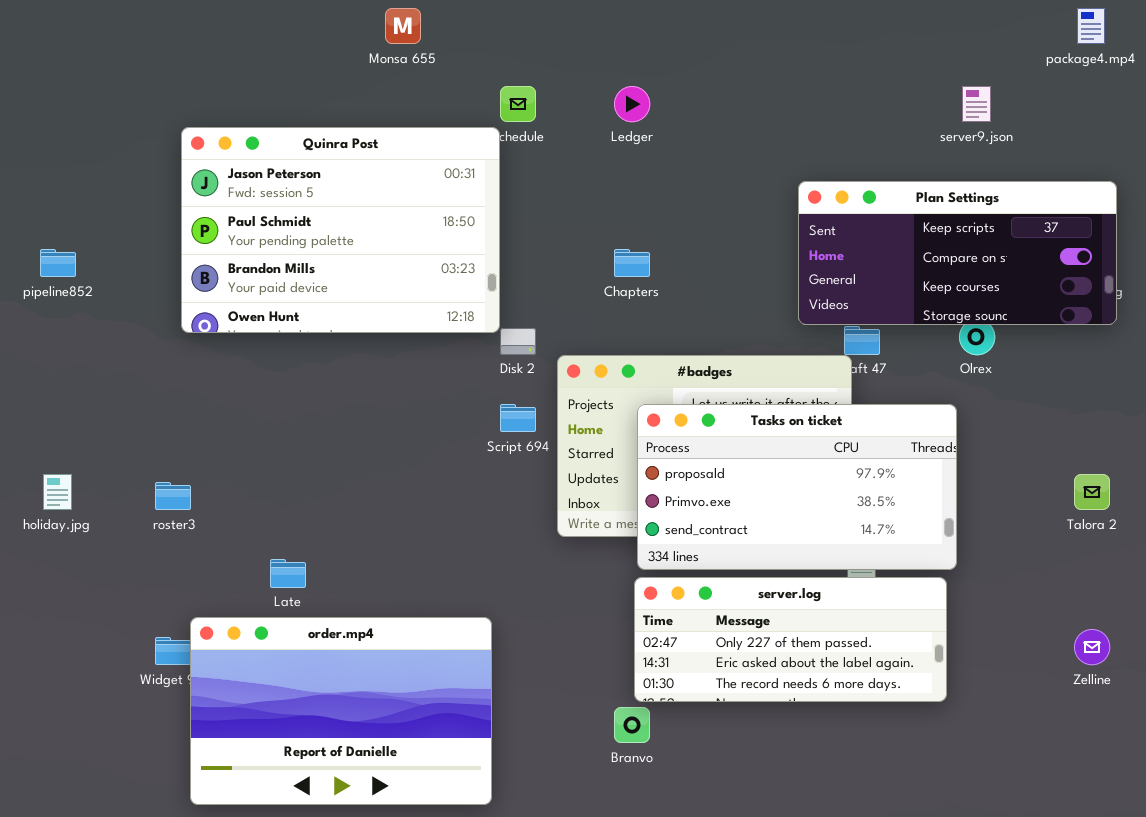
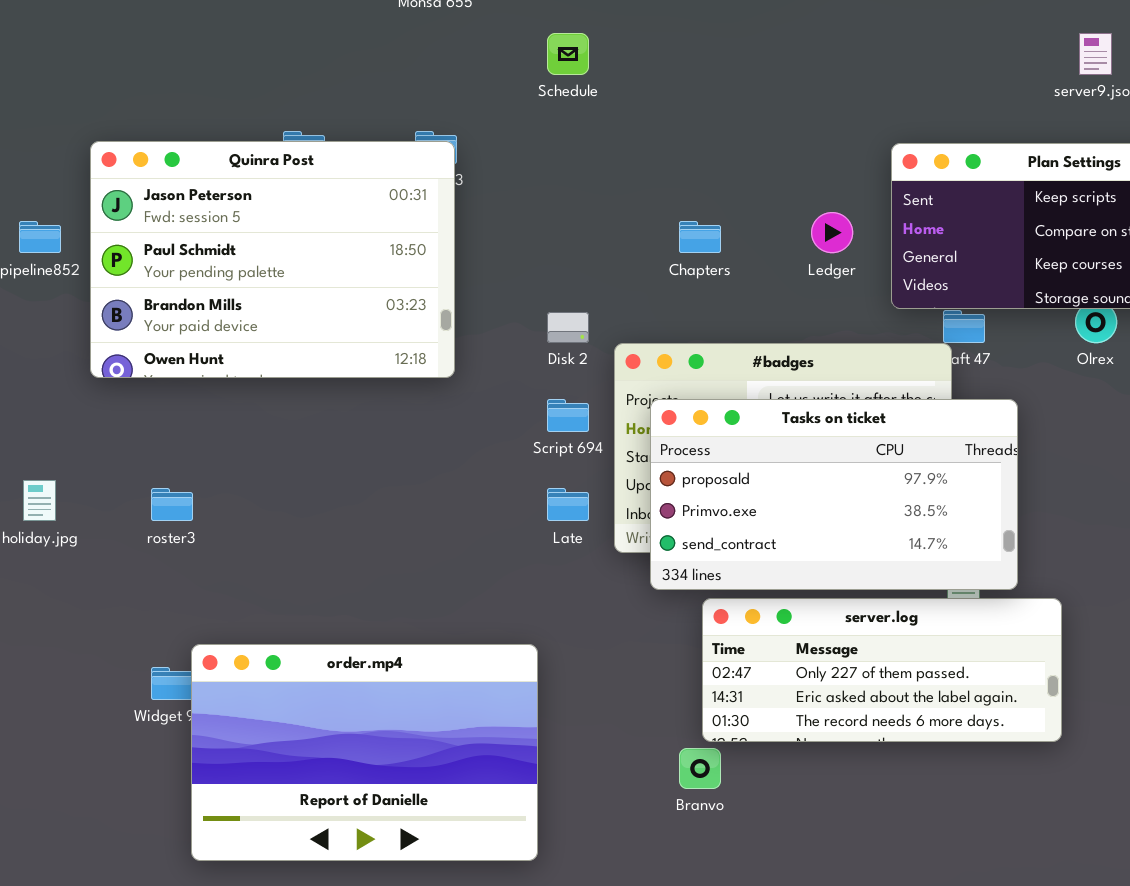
Ledger: [614,86,650,122] -> [811,212,853,253], moved
Quinra Post: [181,127,500,333] -> [90,141,455,378], moved
Tasks on ticket: [637,404,957,570] -> [650,399,1018,590], moved
Late: [270,559,306,588] -> [547,488,589,521], moved

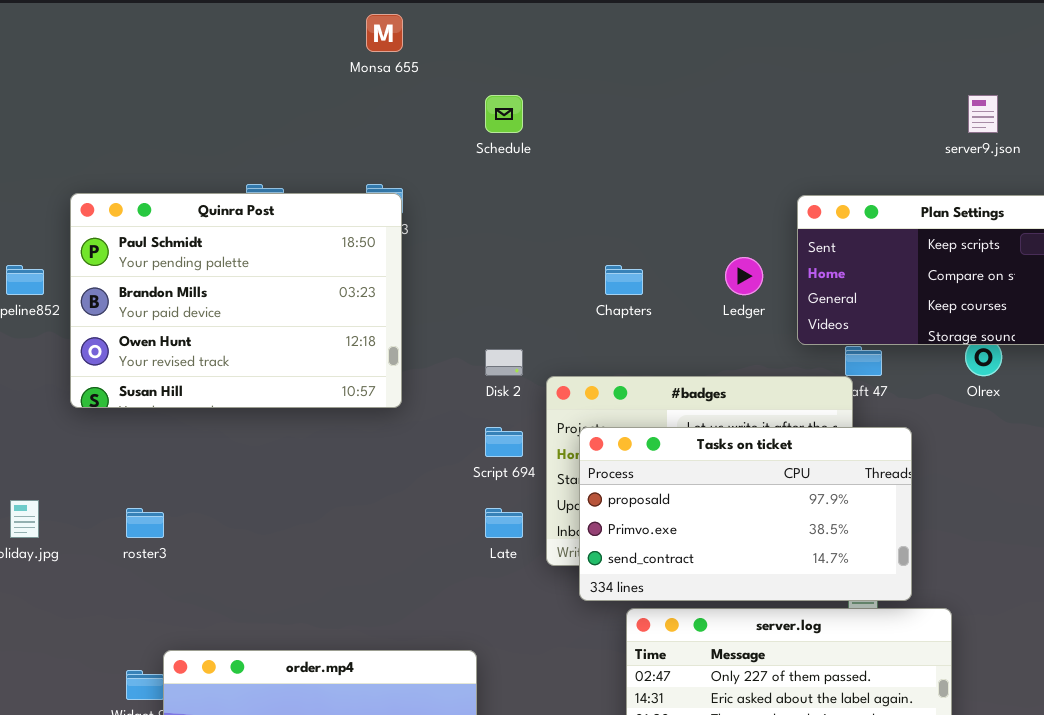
Quinra Post: [90,141,455,378] -> [70,193,402,408], scrolled down 1 row

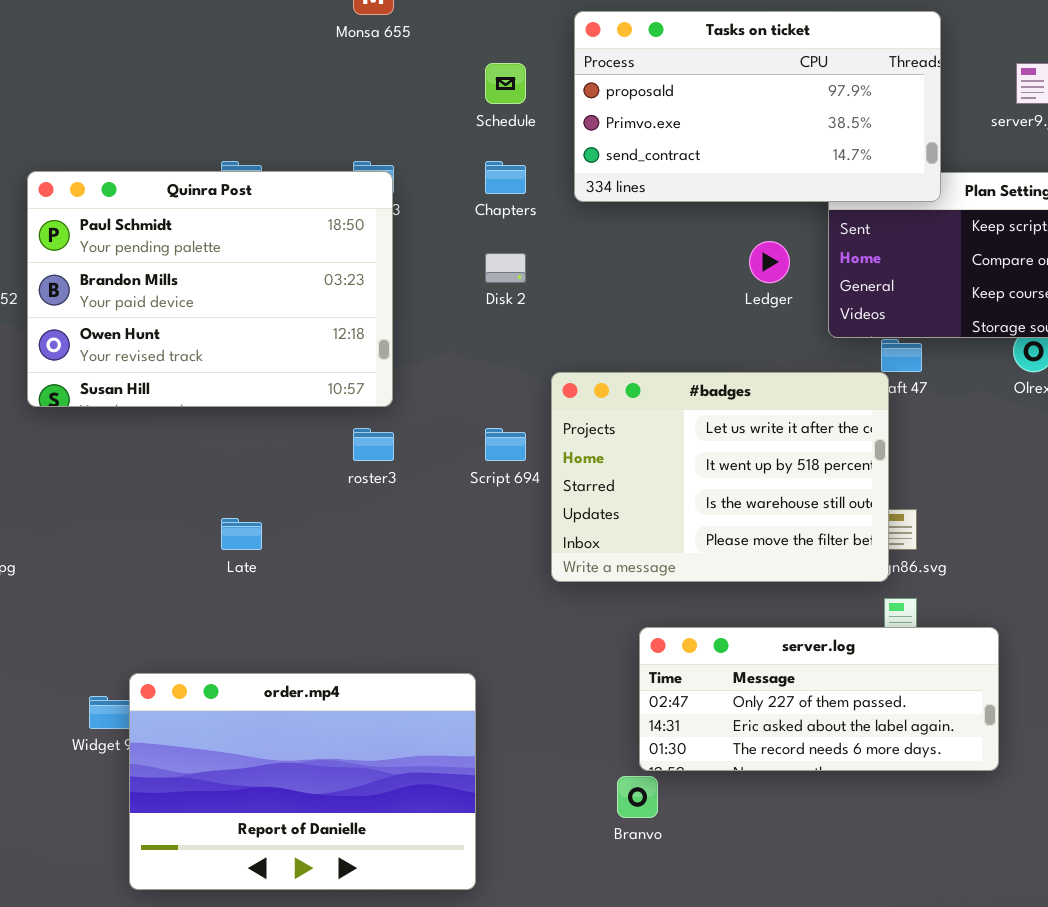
Chapters: [605,265,643,295] -> [485,161,526,194], moved
Disk 2: [485,349,523,376] -> [485,253,526,283], moved
Tasks on ticket: [579,427,912,601] -> [574,11,941,202], moved
roster3: [126,508,164,538] -> [353,428,394,461], moved
Late: [485,508,523,538] -> [221,518,262,550], moved

